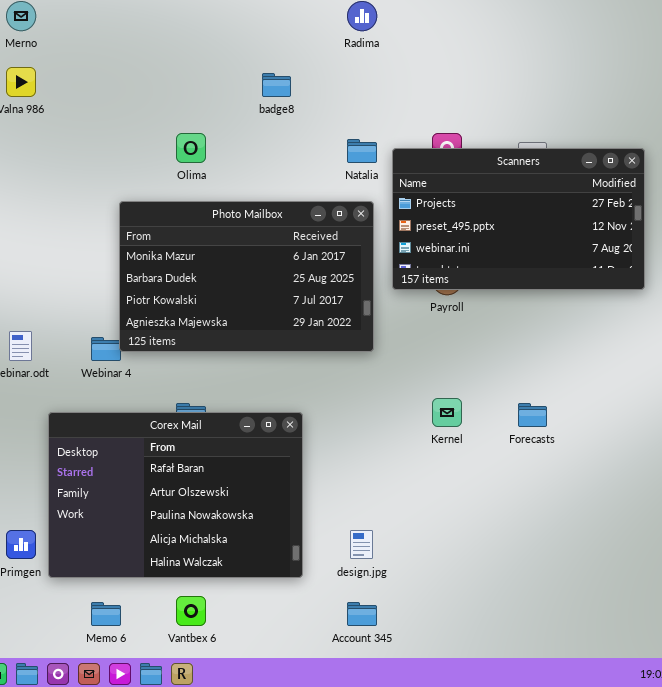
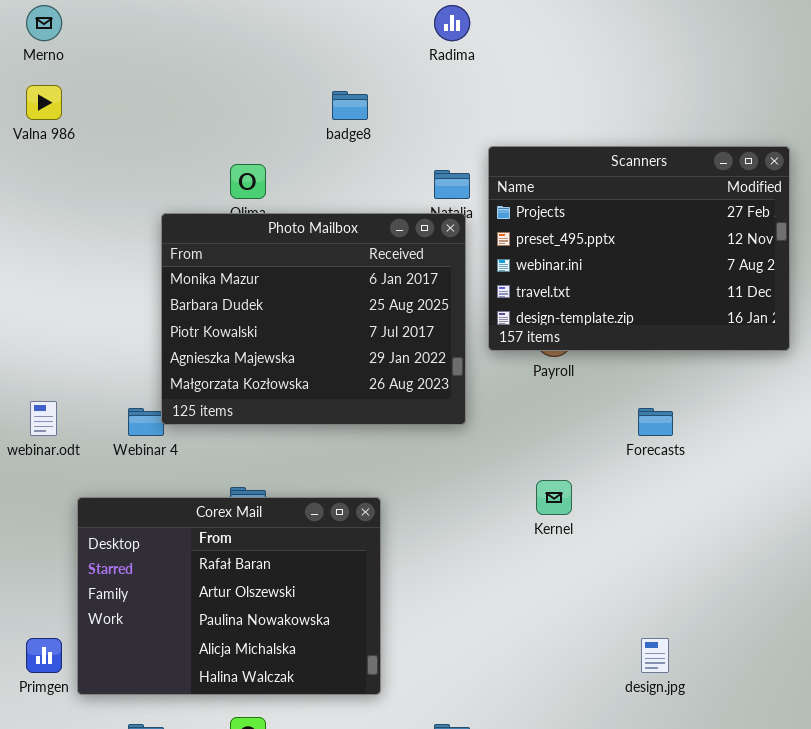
Scanners: [392,148,645,290] -> [488,146,790,351], resized
Photo Mailbox: [119,201,374,352] -> [161,213,466,425], resized
Forecasts: [518,403,547,427] -> [638,408,673,436], moved
design.jpg: [350,530,373,559] -> [641,638,669,673], moved

